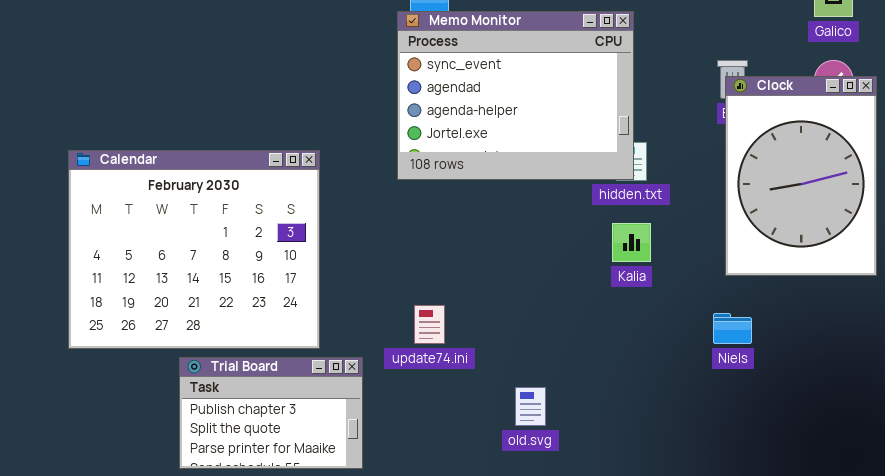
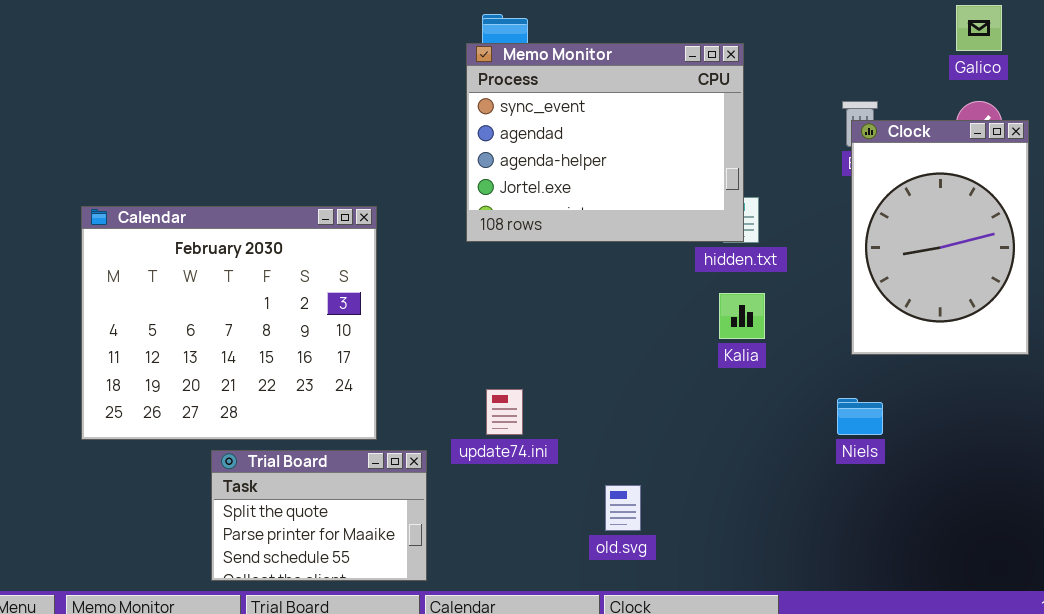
Trial Board: [179,357,363,469] -> [211,450,427,581], scrolled down 1 row

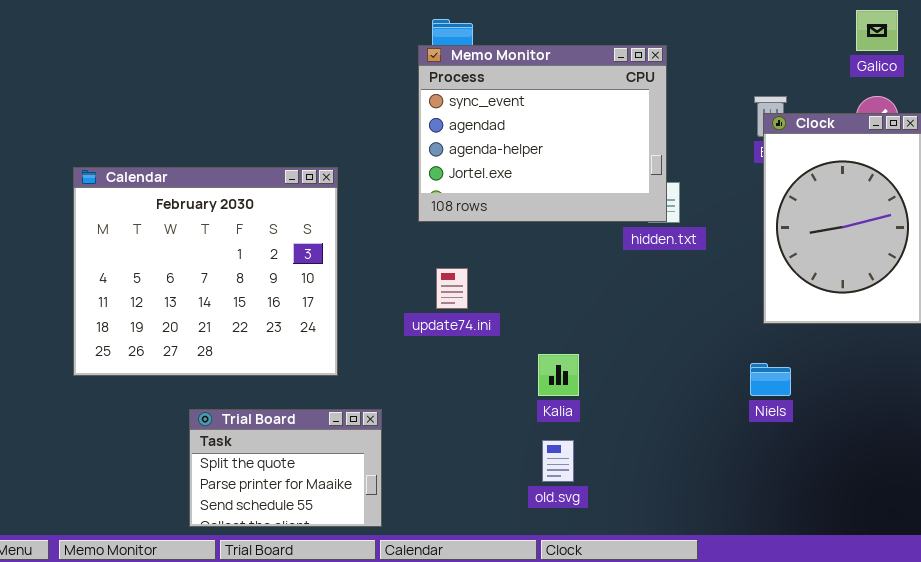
Calendar: [81,206,377,440] -> [73,167,338,376], moved
Kalia: [719,293,765,339] -> [538,354,579,396], moved
update74.ini: [486,389,523,435] -> [436,268,468,309], moved

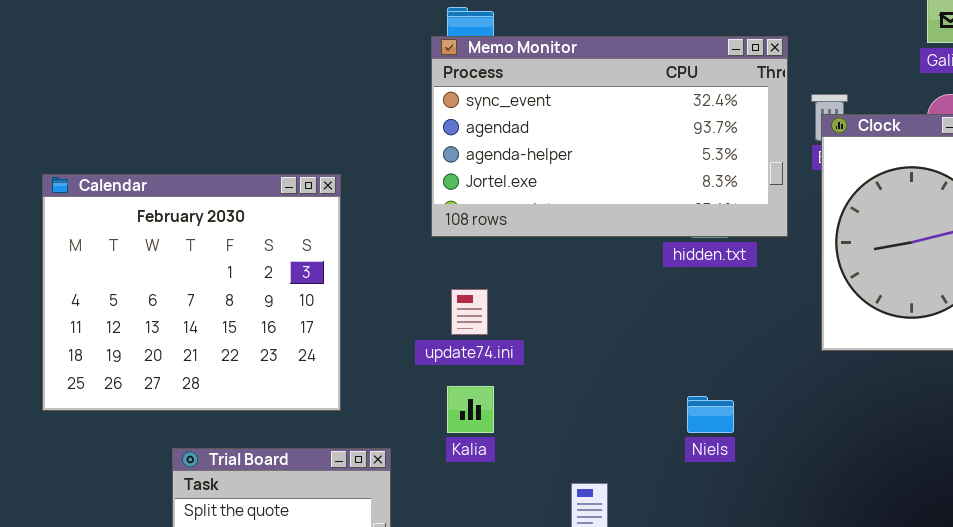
Memo Monitor: [418,45,667,222] -> [431,36,788,237], resized
Kalia: [538,354,579,396] -> [447,386,494,433], moved
Niels: [750,363,791,396] -> [687,396,734,433], moved

